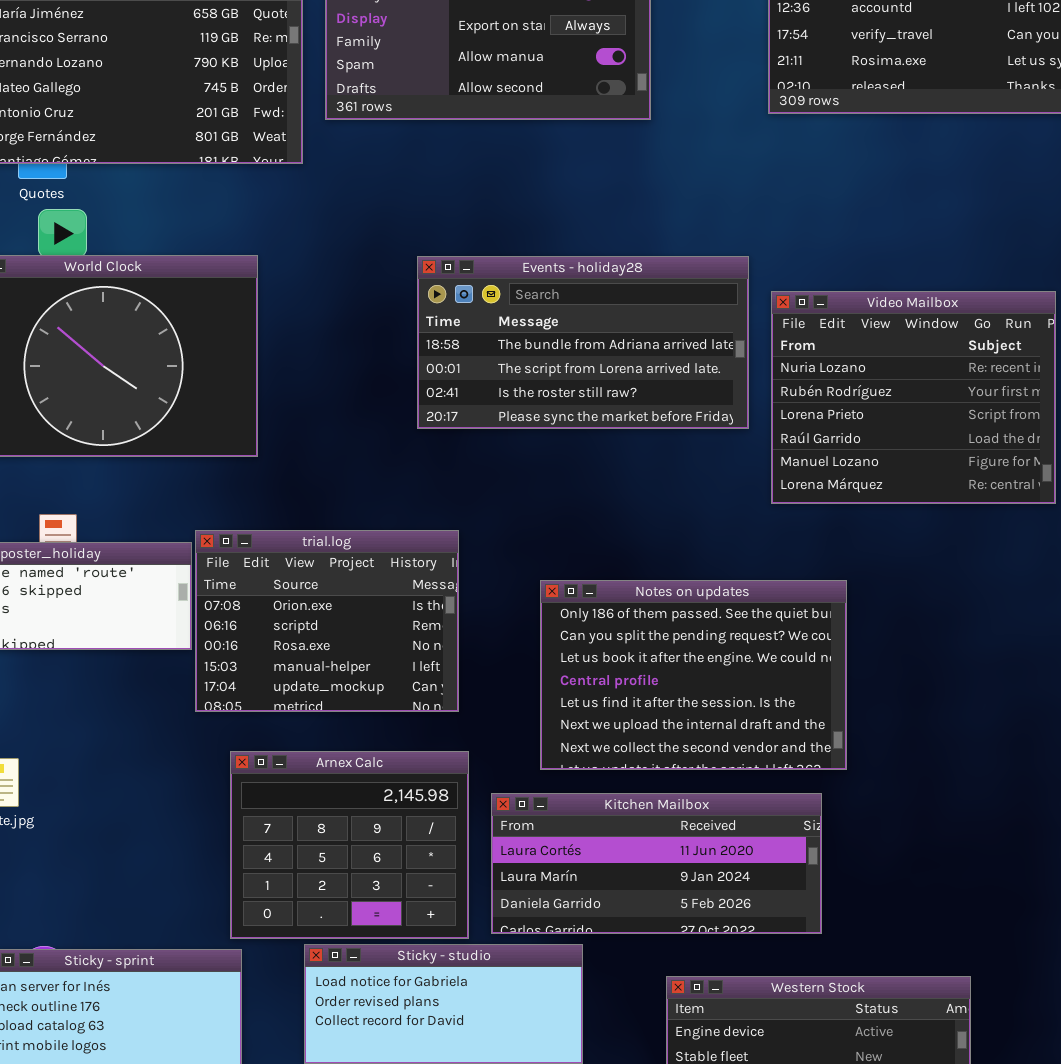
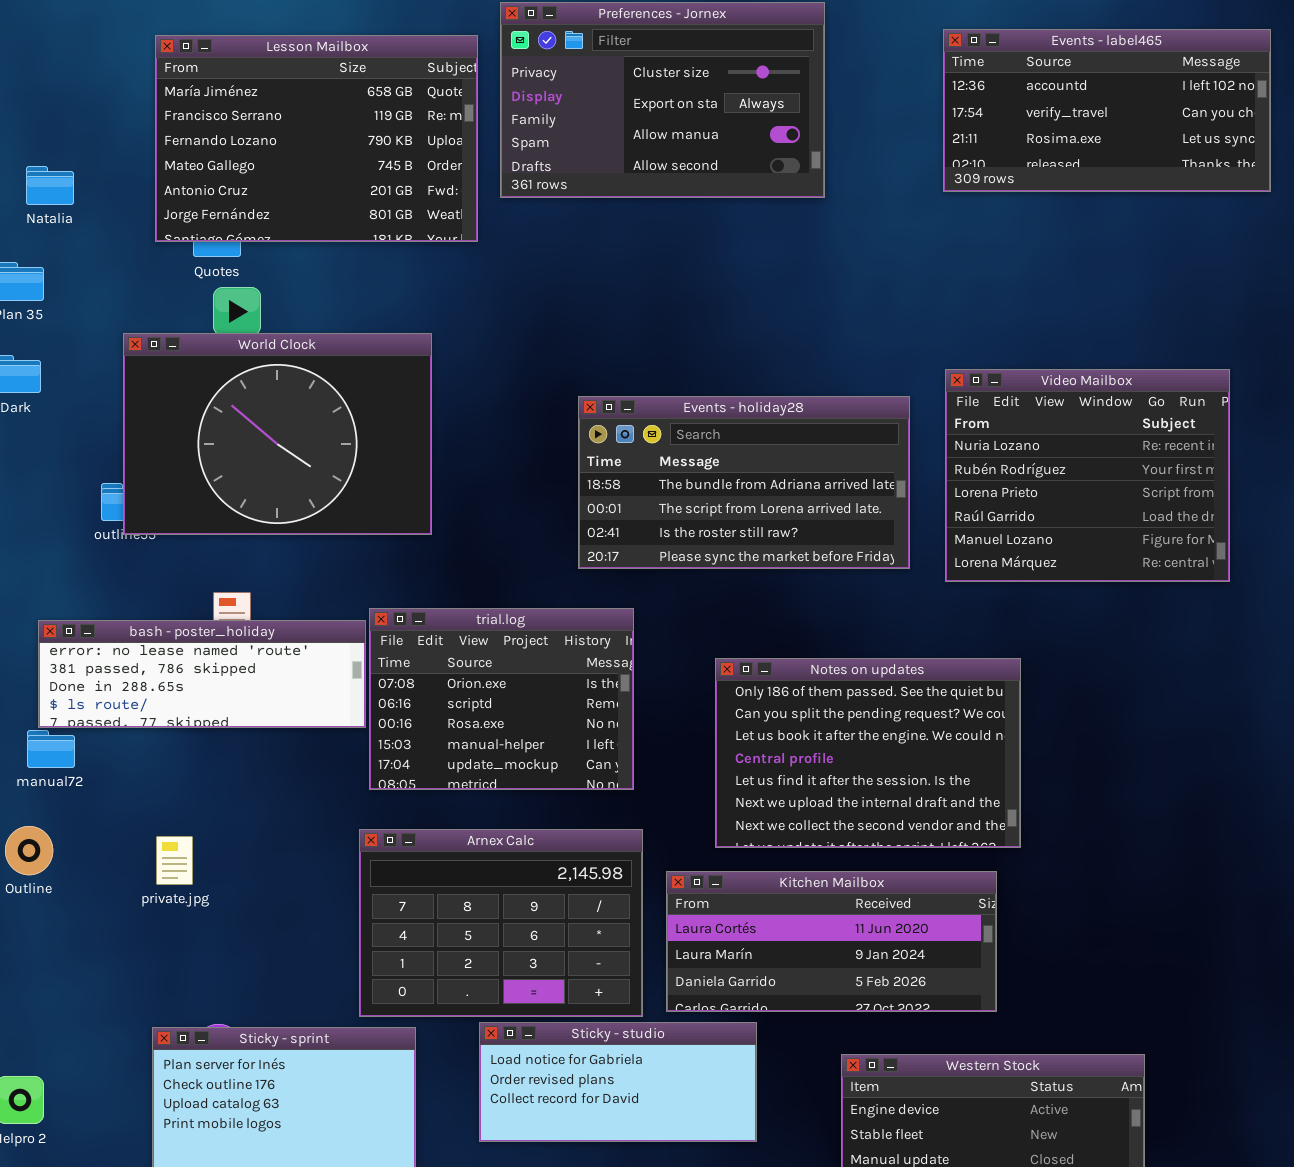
Events - holiday28: [417,256,749,429] -> [578,396,910,569], moved
Arnex Calc: [230,751,469,939] -> [359,829,643,1017], resized

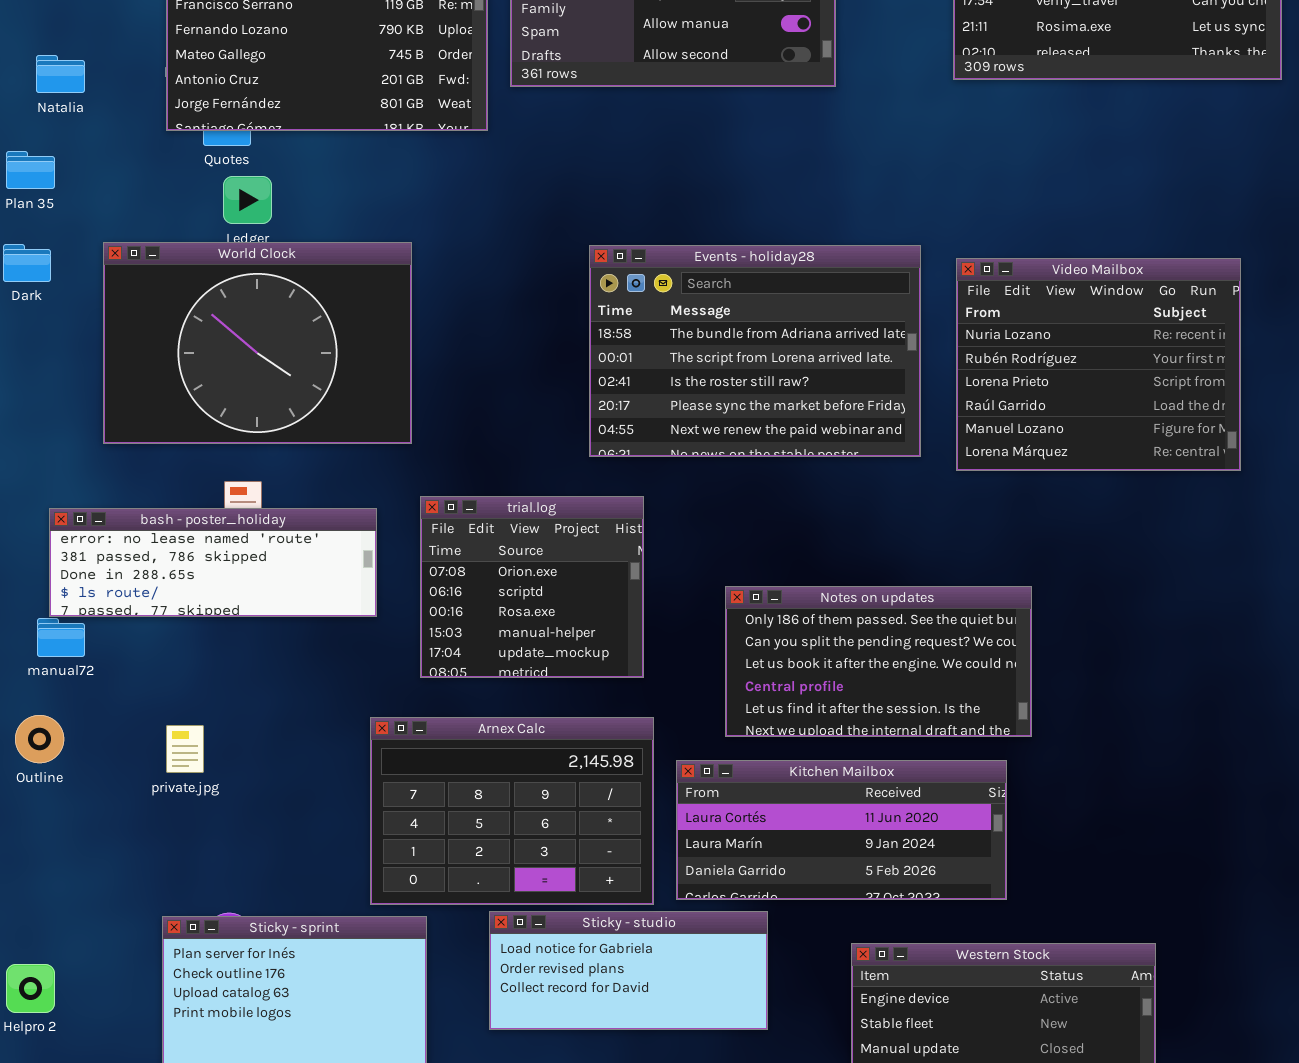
World Clock: [123,333,432,535] -> [103,242,412,444], moved
Events - holiday28: [578,396,910,569] -> [589,245,921,457], resized
trial.log: [369,608,634,790] -> [420,496,644,678], resized
Notes on updates: [715,658,1021,848] -> [725,586,1032,737], resized

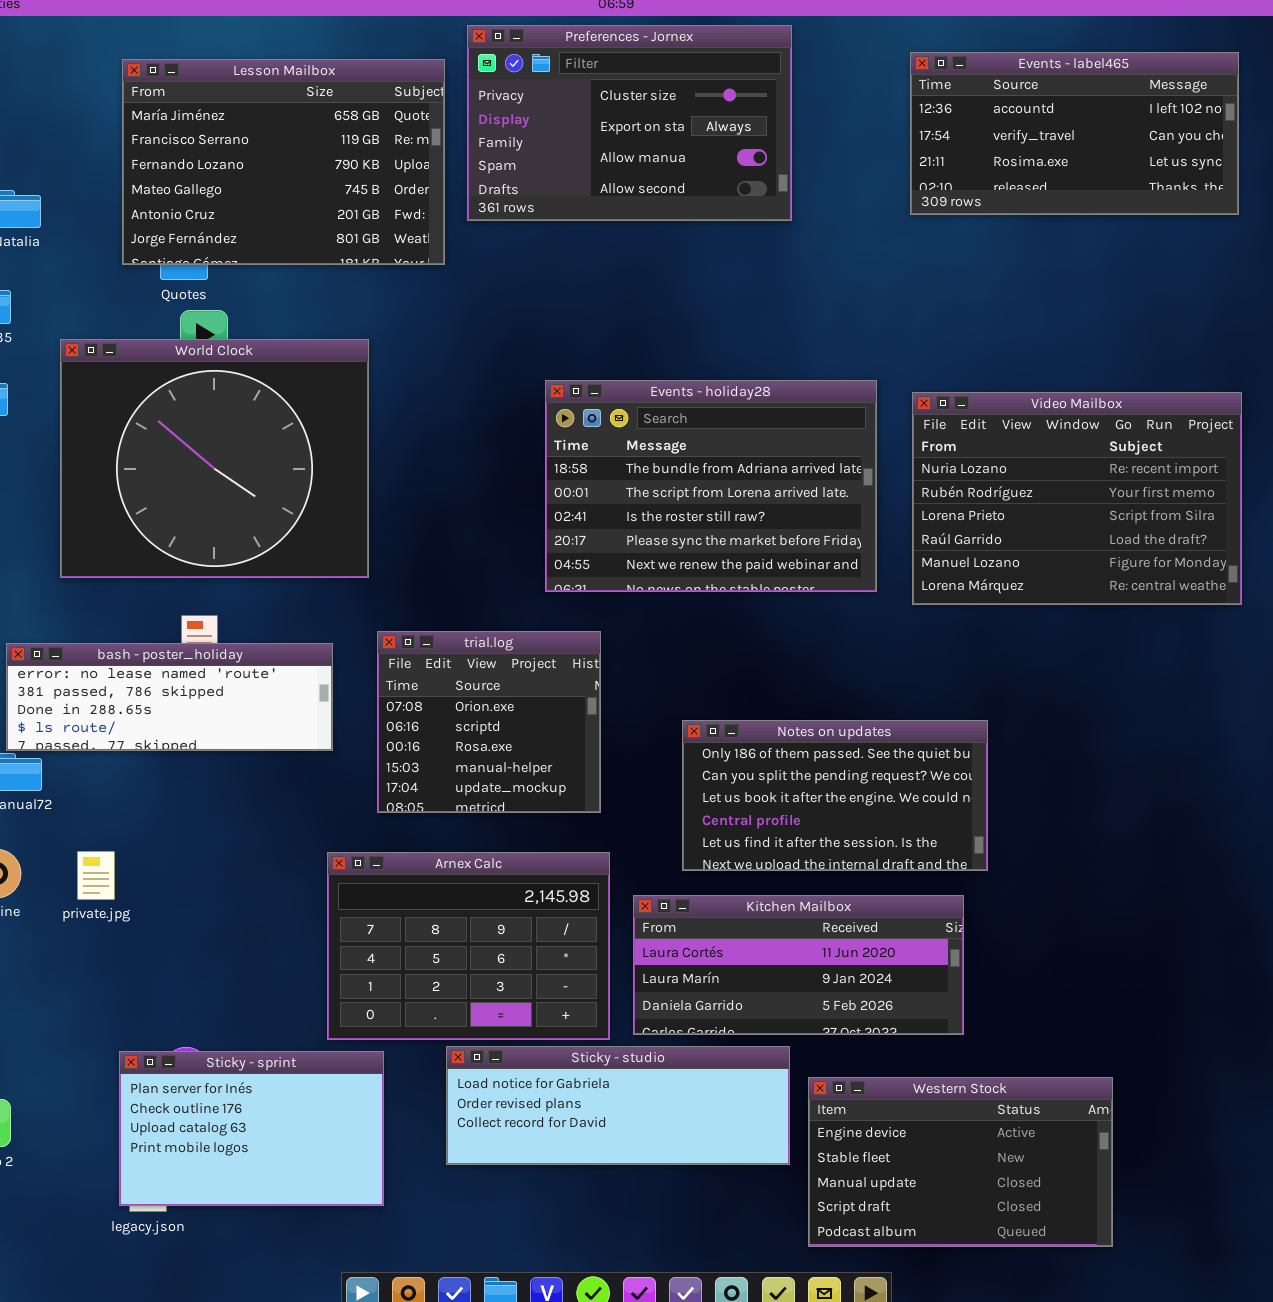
World Clock: [103,242,412,444] -> [60,339,369,578], resized
Video Mailbox: [956,258,1241,471] -> [912,392,1242,605], resized
private.jpg: [166,725,204,773] -> [77,851,115,900], moved
Sticky - studio: [489,911,768,1030] -> [446,1046,790,1165], resized

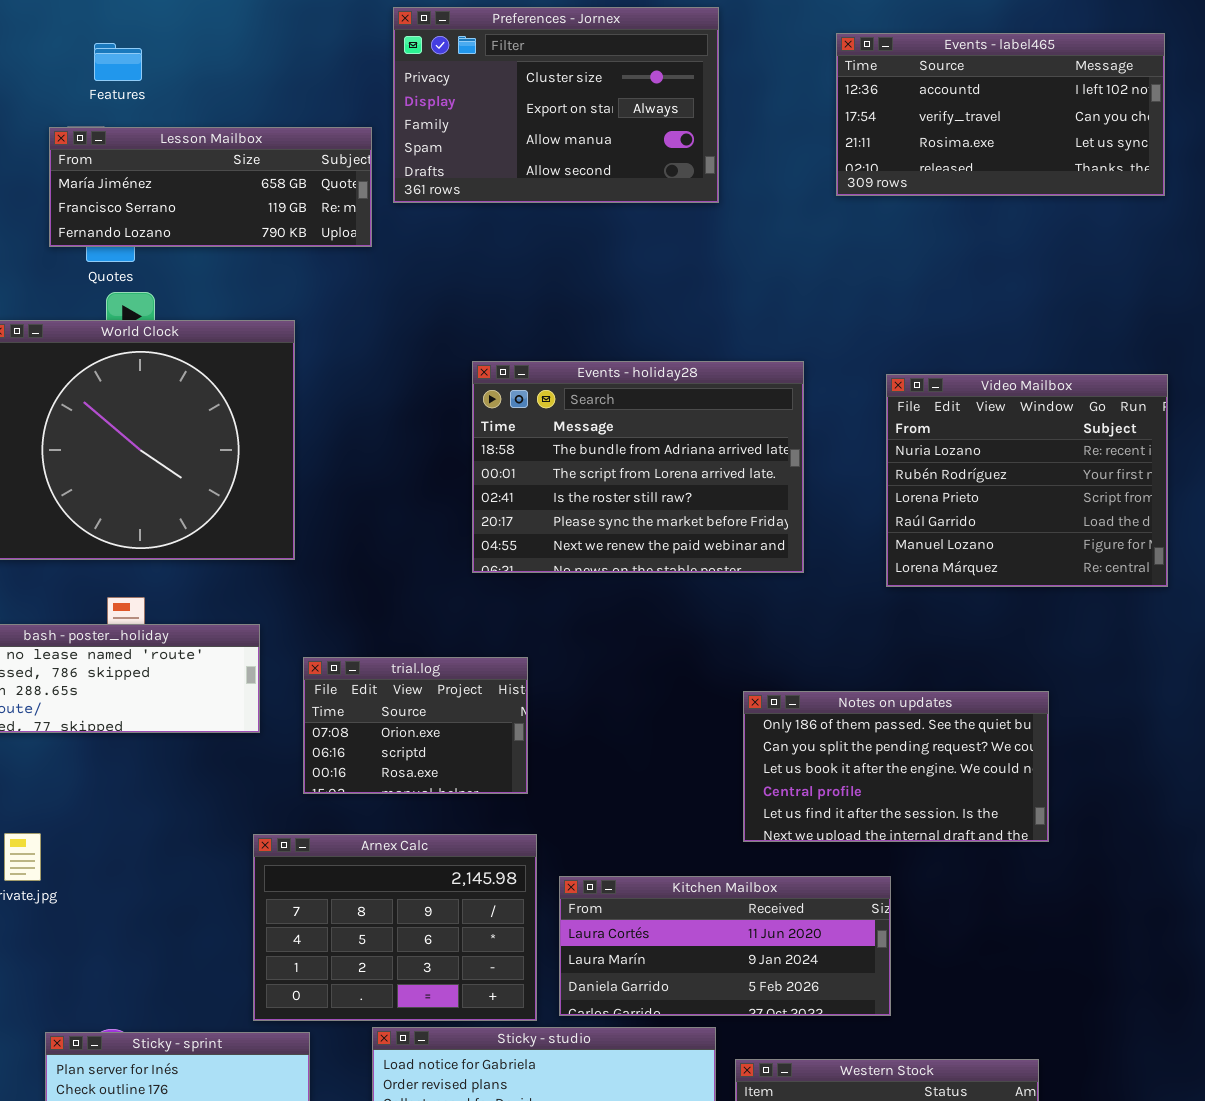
Lesson Mailbox: [122,59,445,265] -> [49,127,372,247], resized
Video Mailbox: [912,392,1242,605] -> [886,374,1168,587], resized
trial.log: [377,631,601,813] -> [303,657,528,794], resized
Notes on updates: [682,720,988,871] -> [743,691,1049,842], moved

